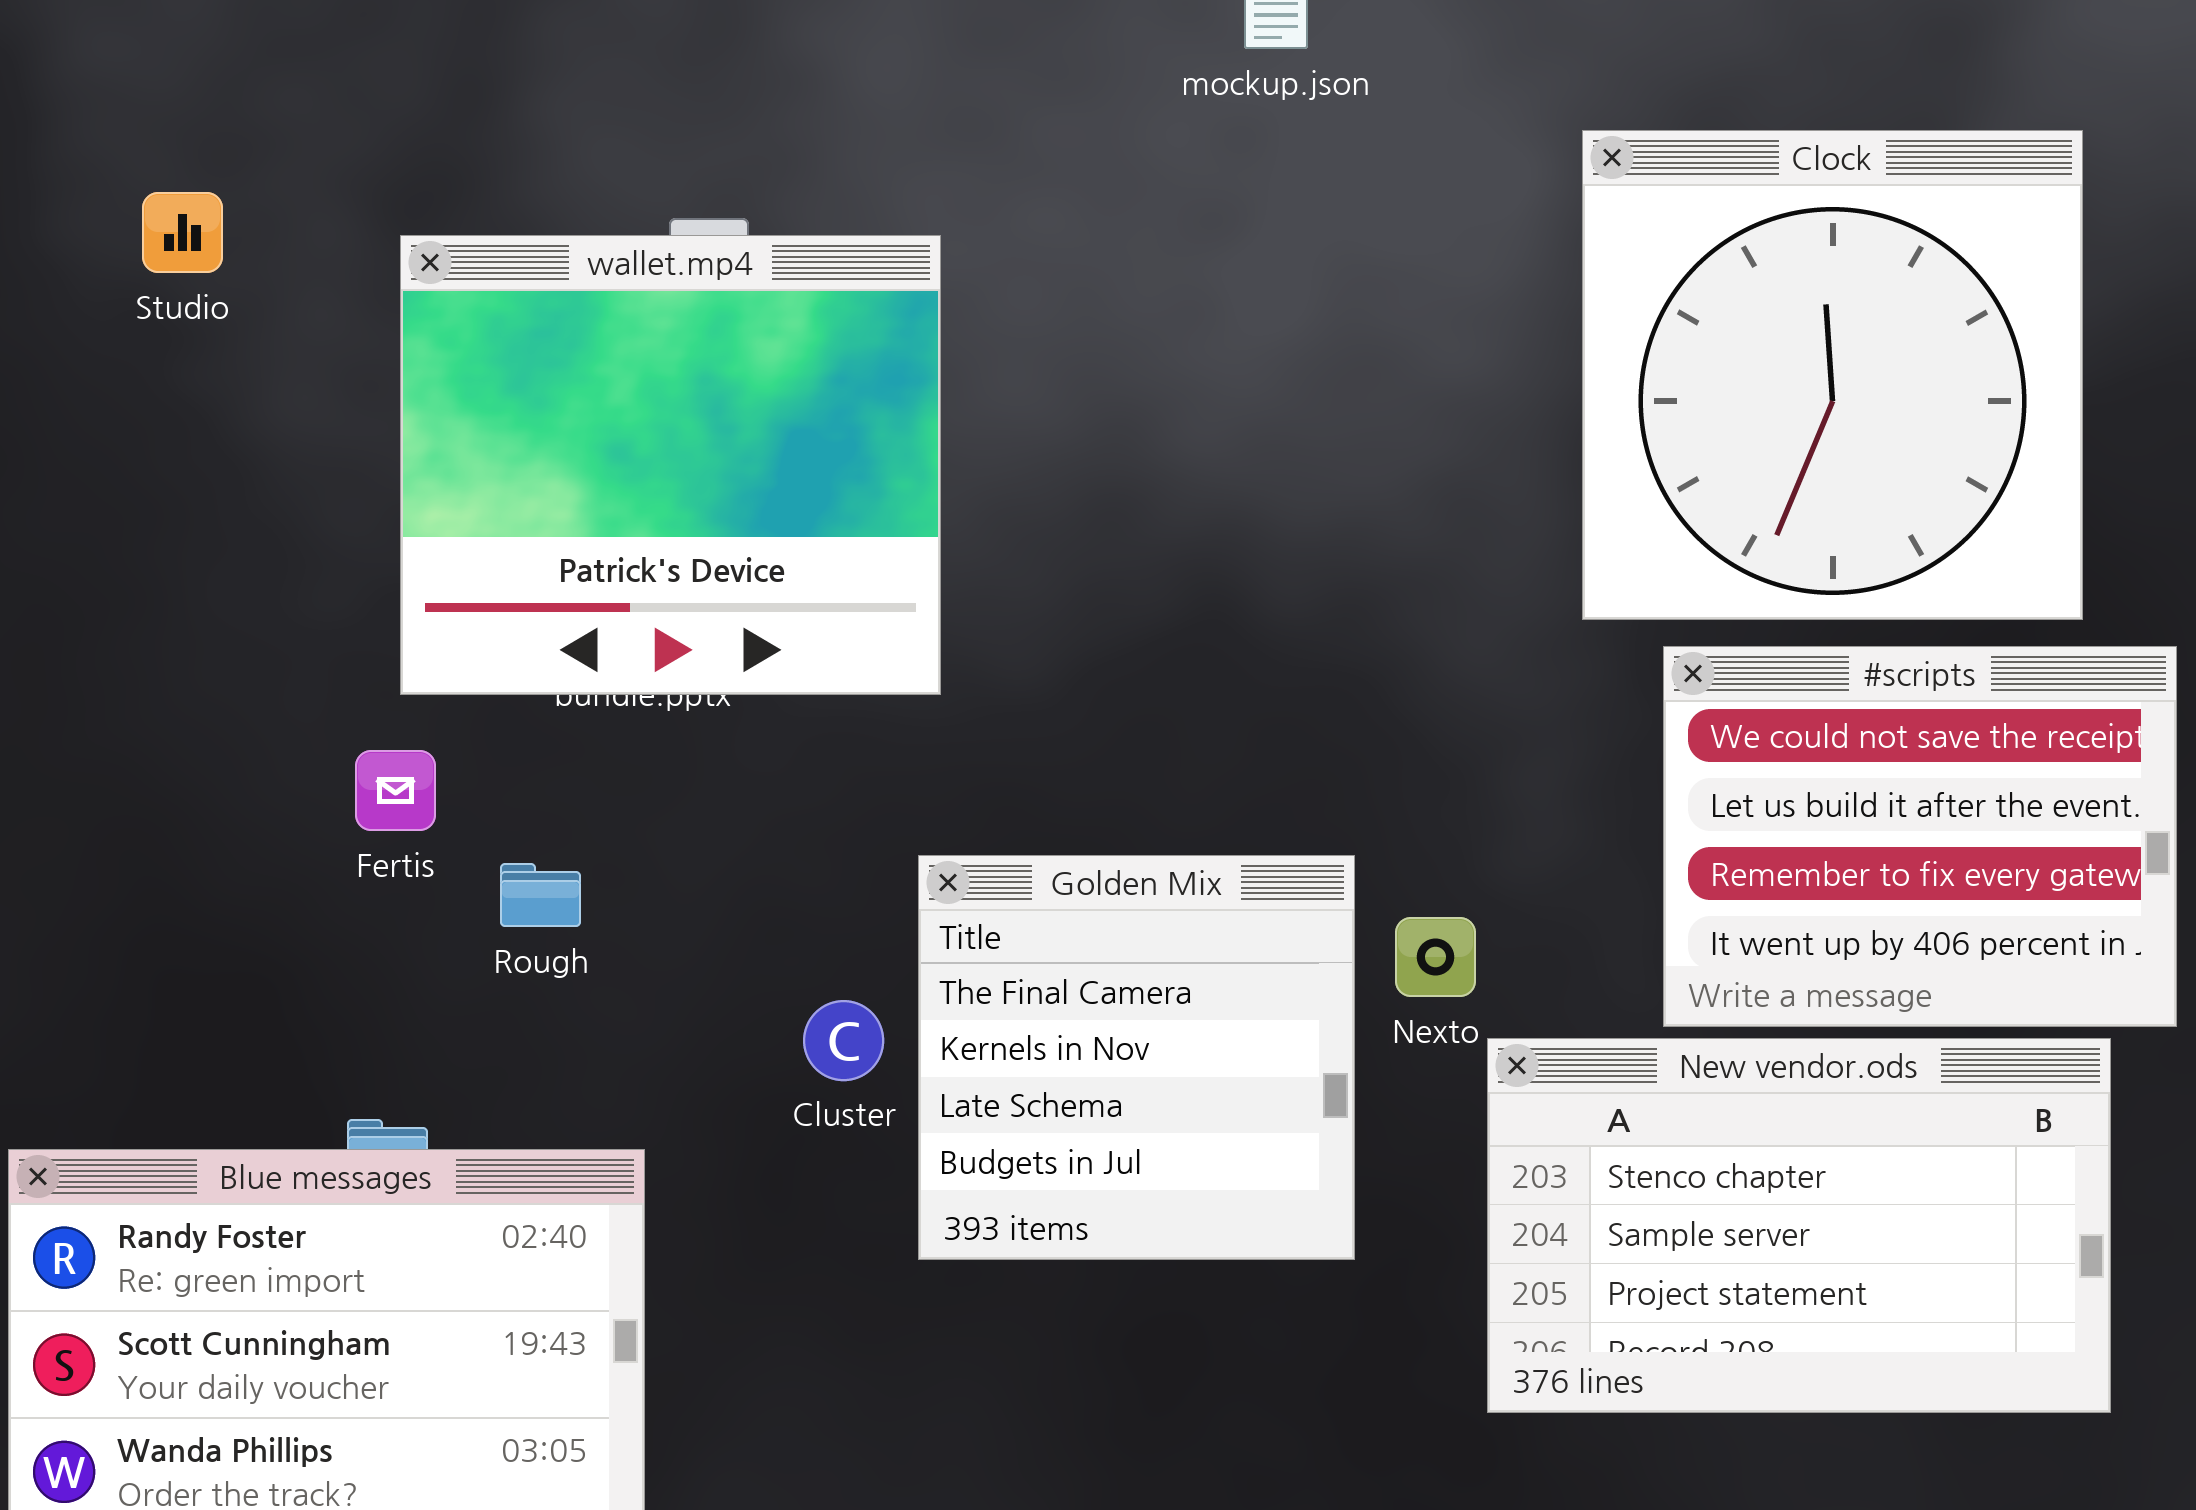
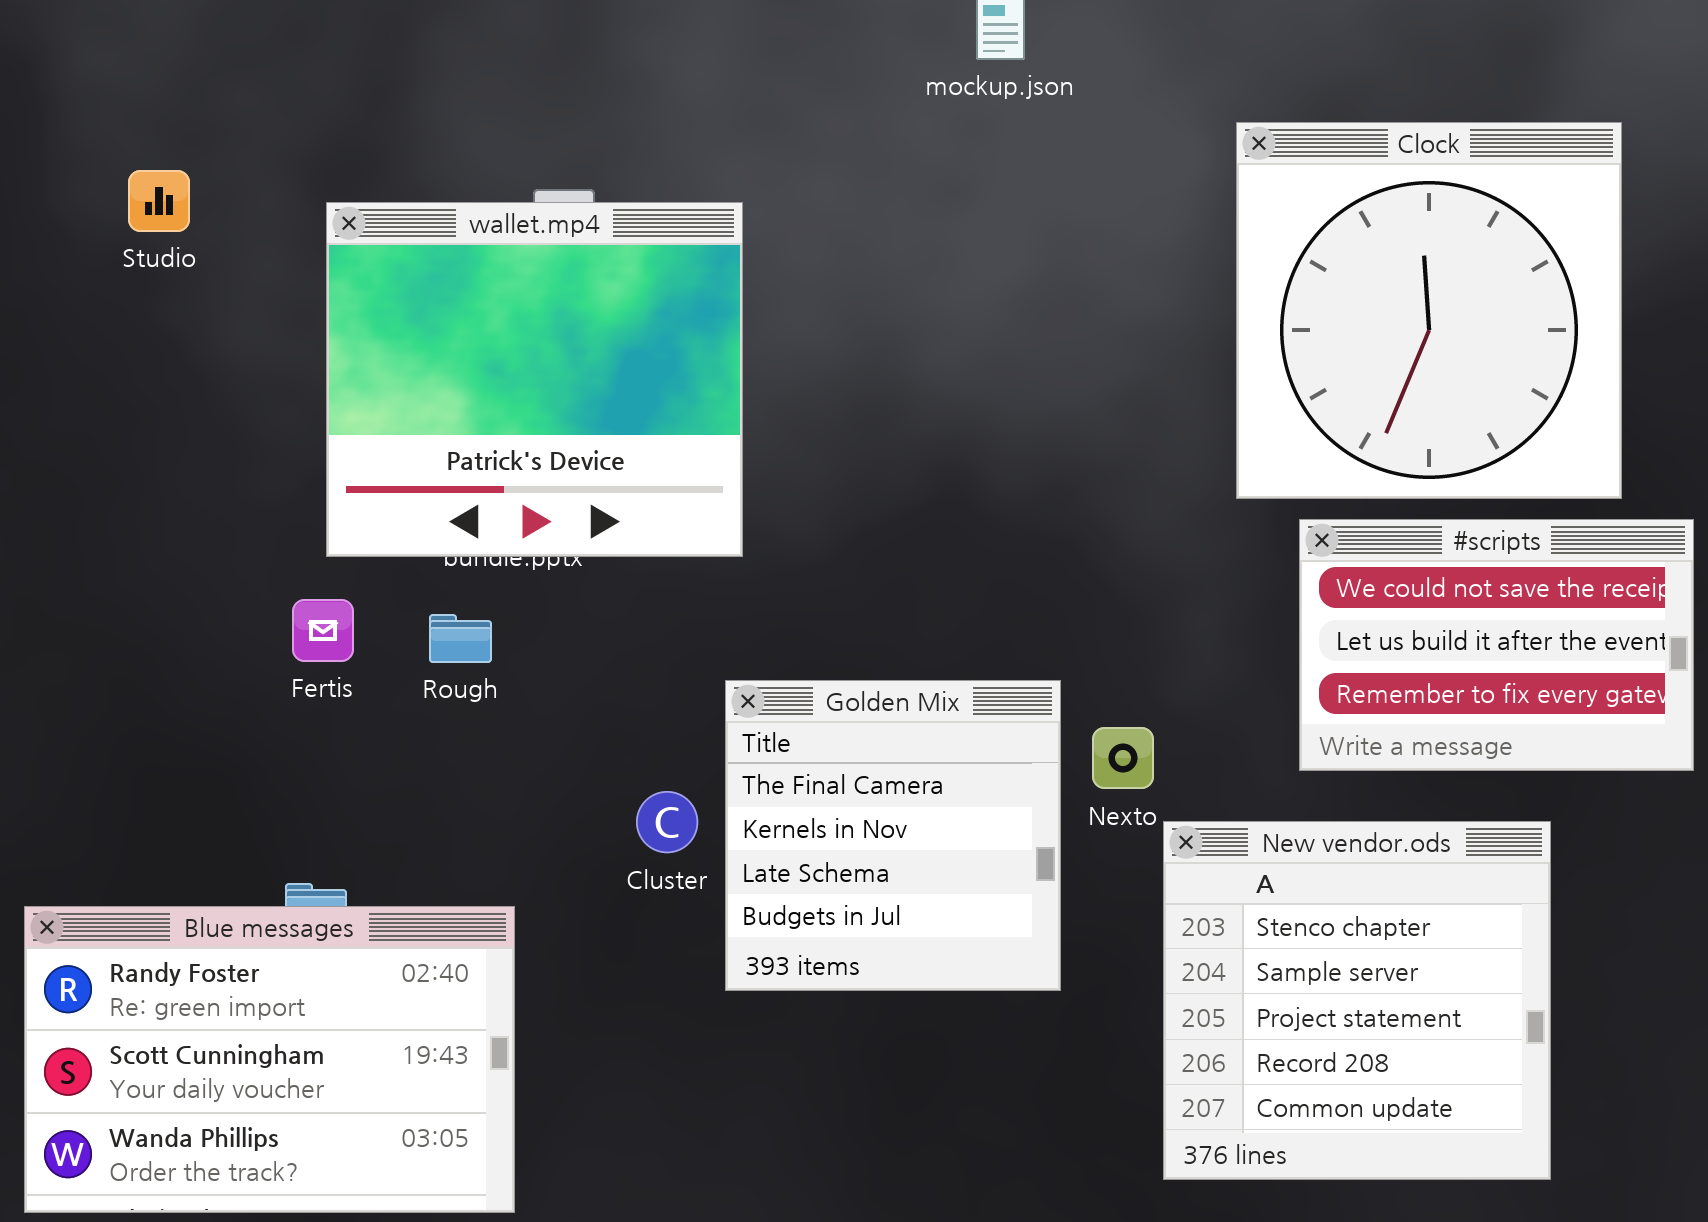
#scripts: [1663,646,2177,1027] -> [1299,519,1694,771], resized
Rough: [500,863,581,927] -> [429,614,492,663], moved
New vendor.ods: [1487,1038,2111,1413] -> [1163,821,1551,1180], resized

